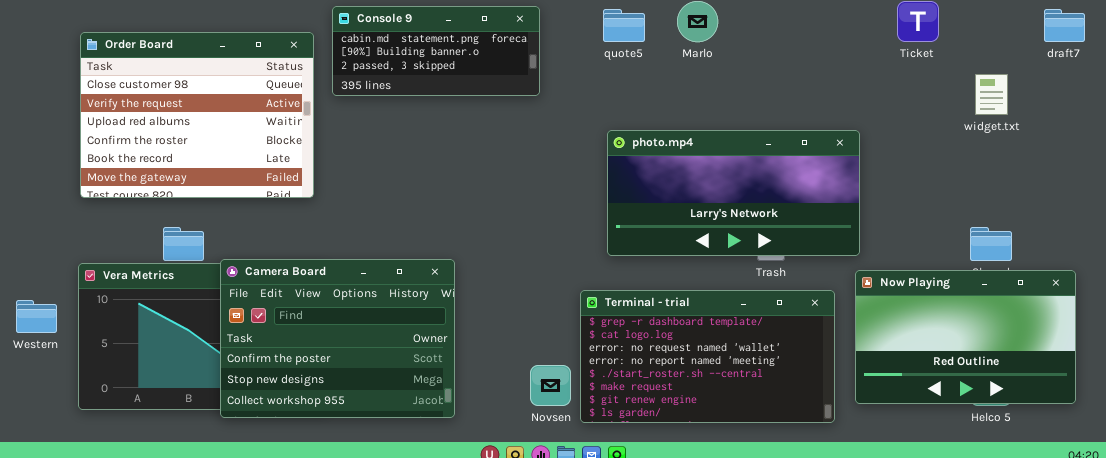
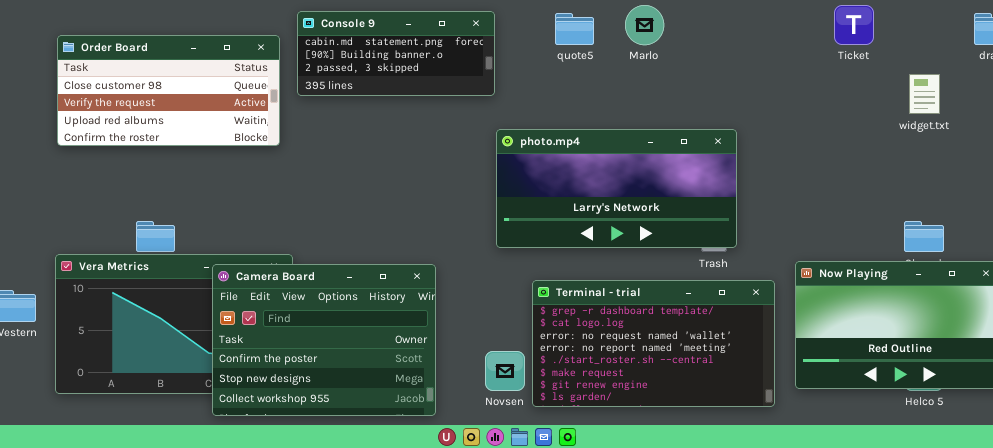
Order Board: [80,32,314,198] -> [57,35,280,146], resized
photo.mp4: [607,130,860,256] -> [496,129,737,248], moved
Camera Board: [220,259,455,418] -> [212,264,436,416], moved

